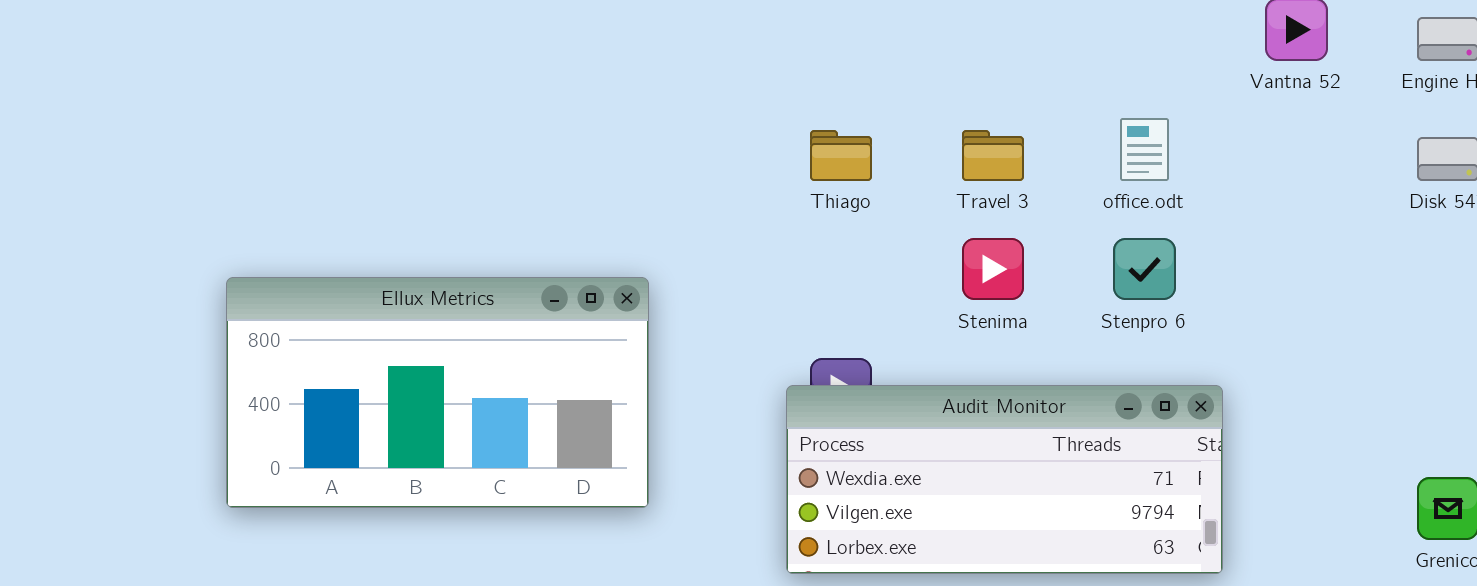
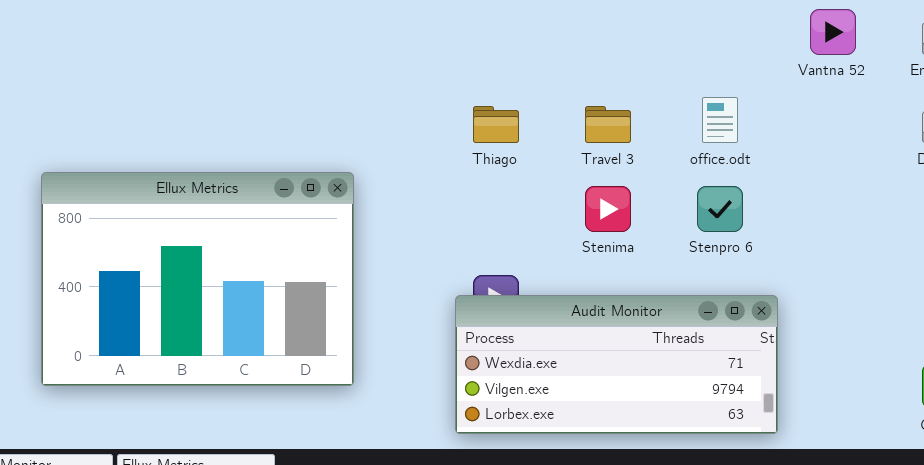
Ellux Metrics: [226,277,649,508] -> [41,172,354,386], resized

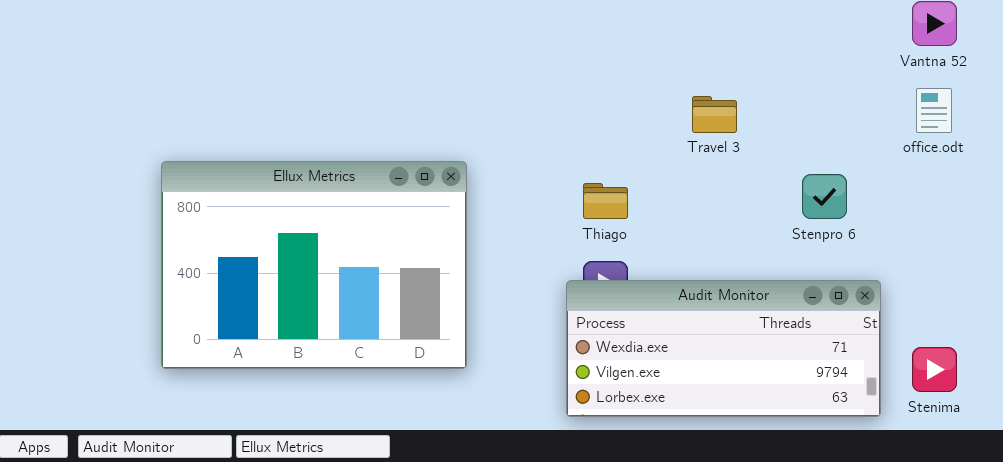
office.odt: [702,97,738,143] -> [916,88,952,133], moved
Thiago: [473,106,519,143] -> [583,183,628,219], moved
Stenima: [585,186,631,232] -> [912,347,957,392], moved

